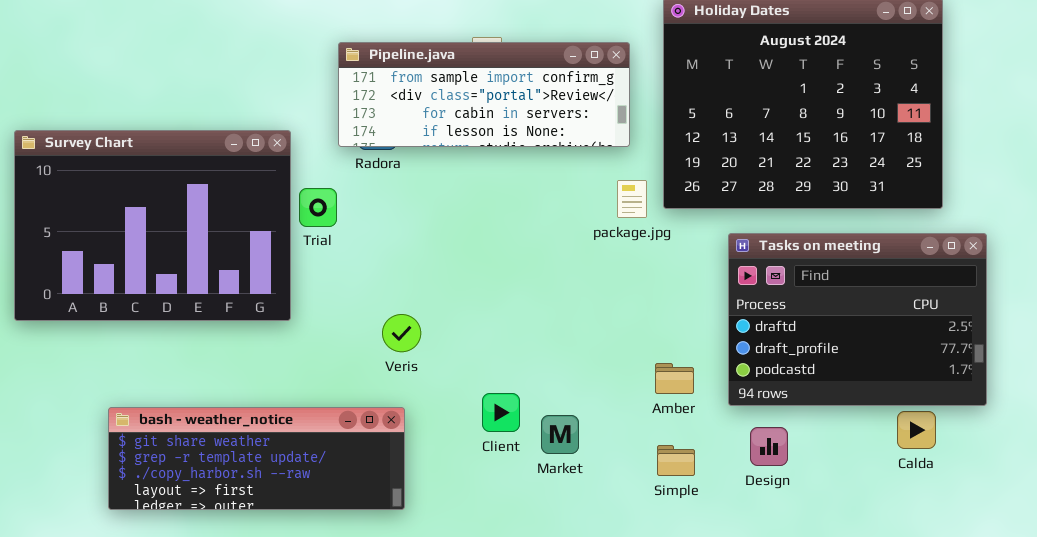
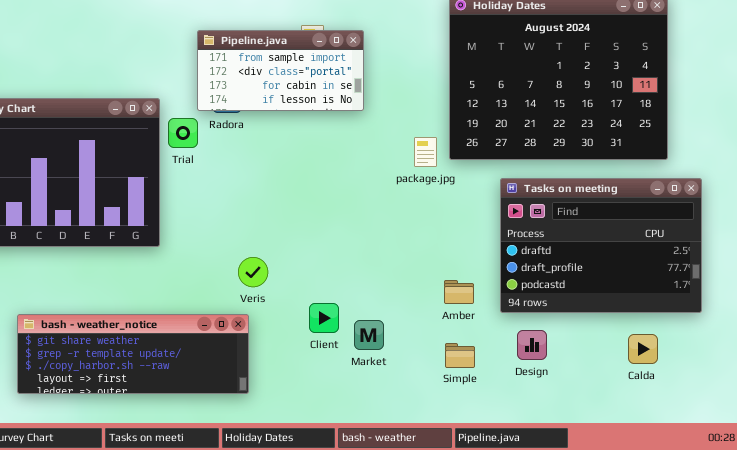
Pipeline.java: [338,42,630,147] -> [197,30,364,111], resized
Trial: [299,188,337,227] -> [168,118,198,148], moved
Veris: [382,314,421,352] -> [238,257,268,287], moved
Calda: [897,411,936,449] -> [628,334,658,364], moved

